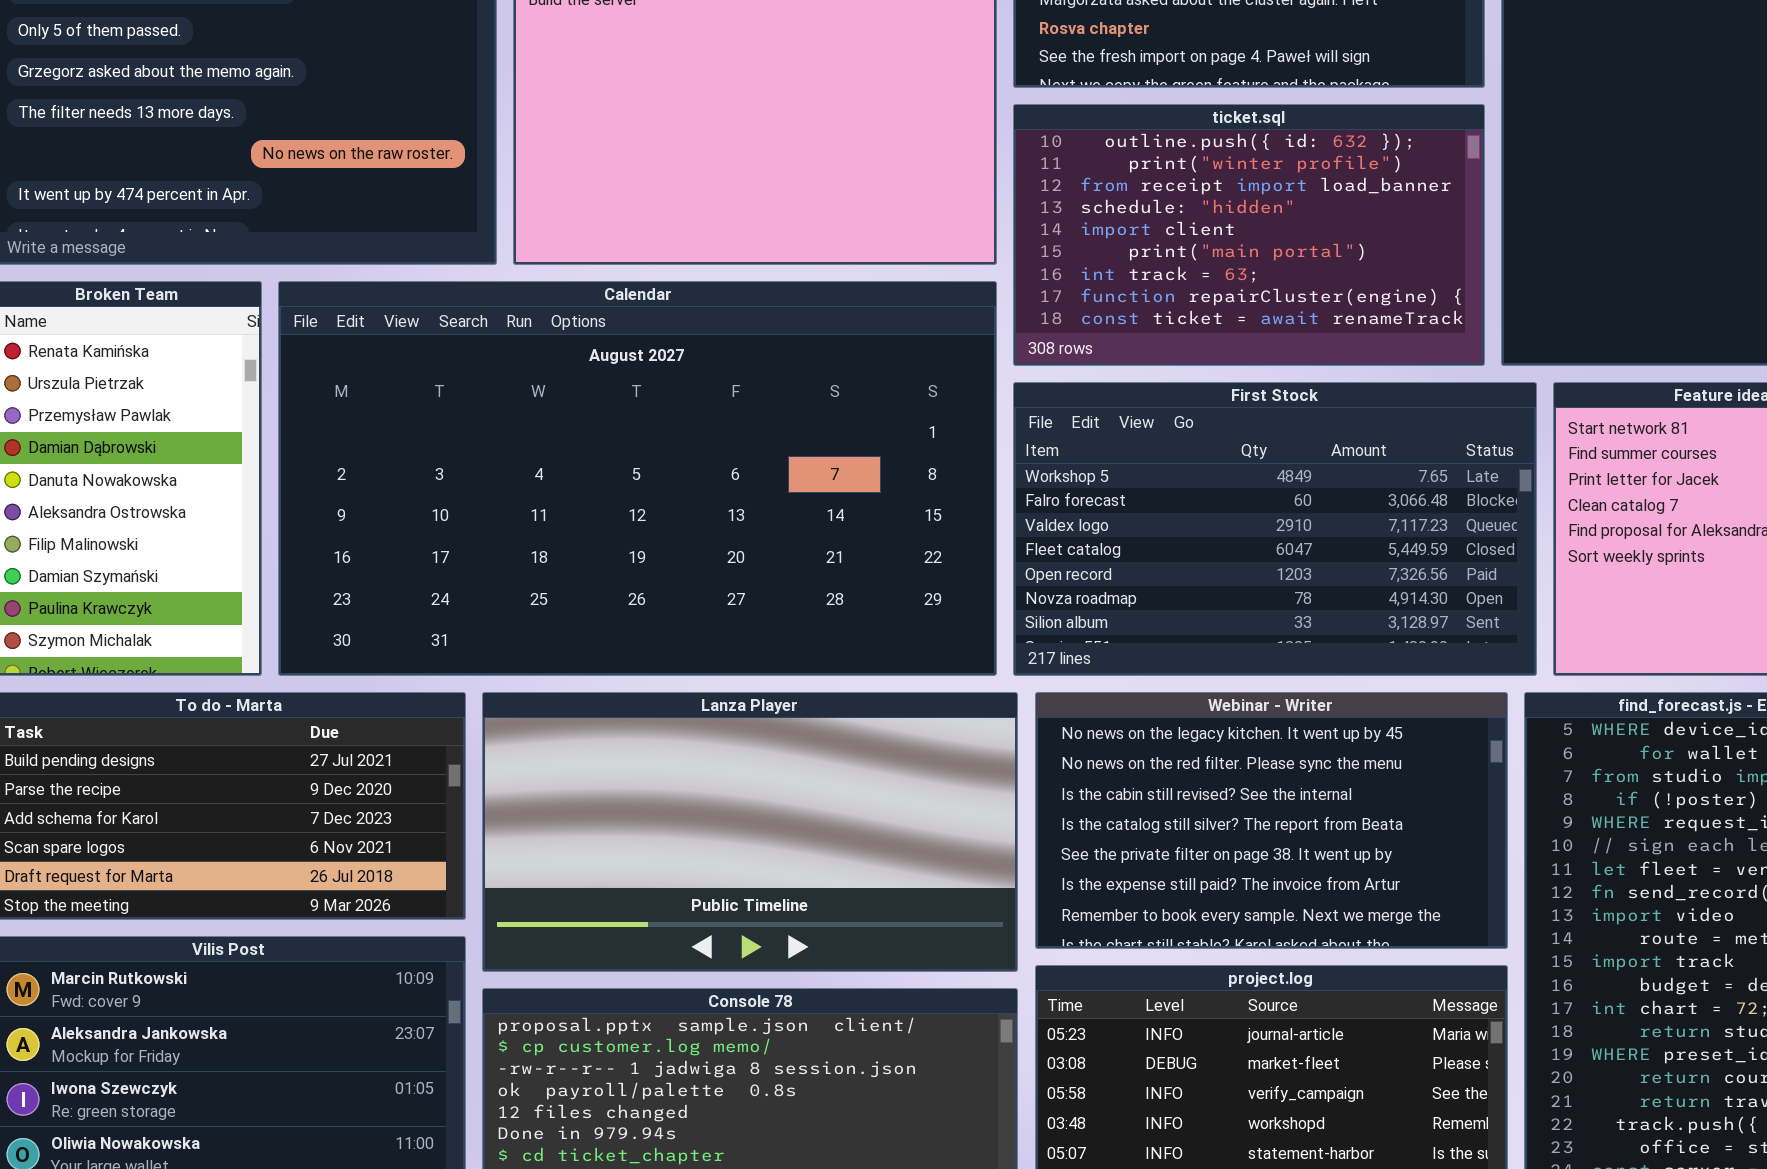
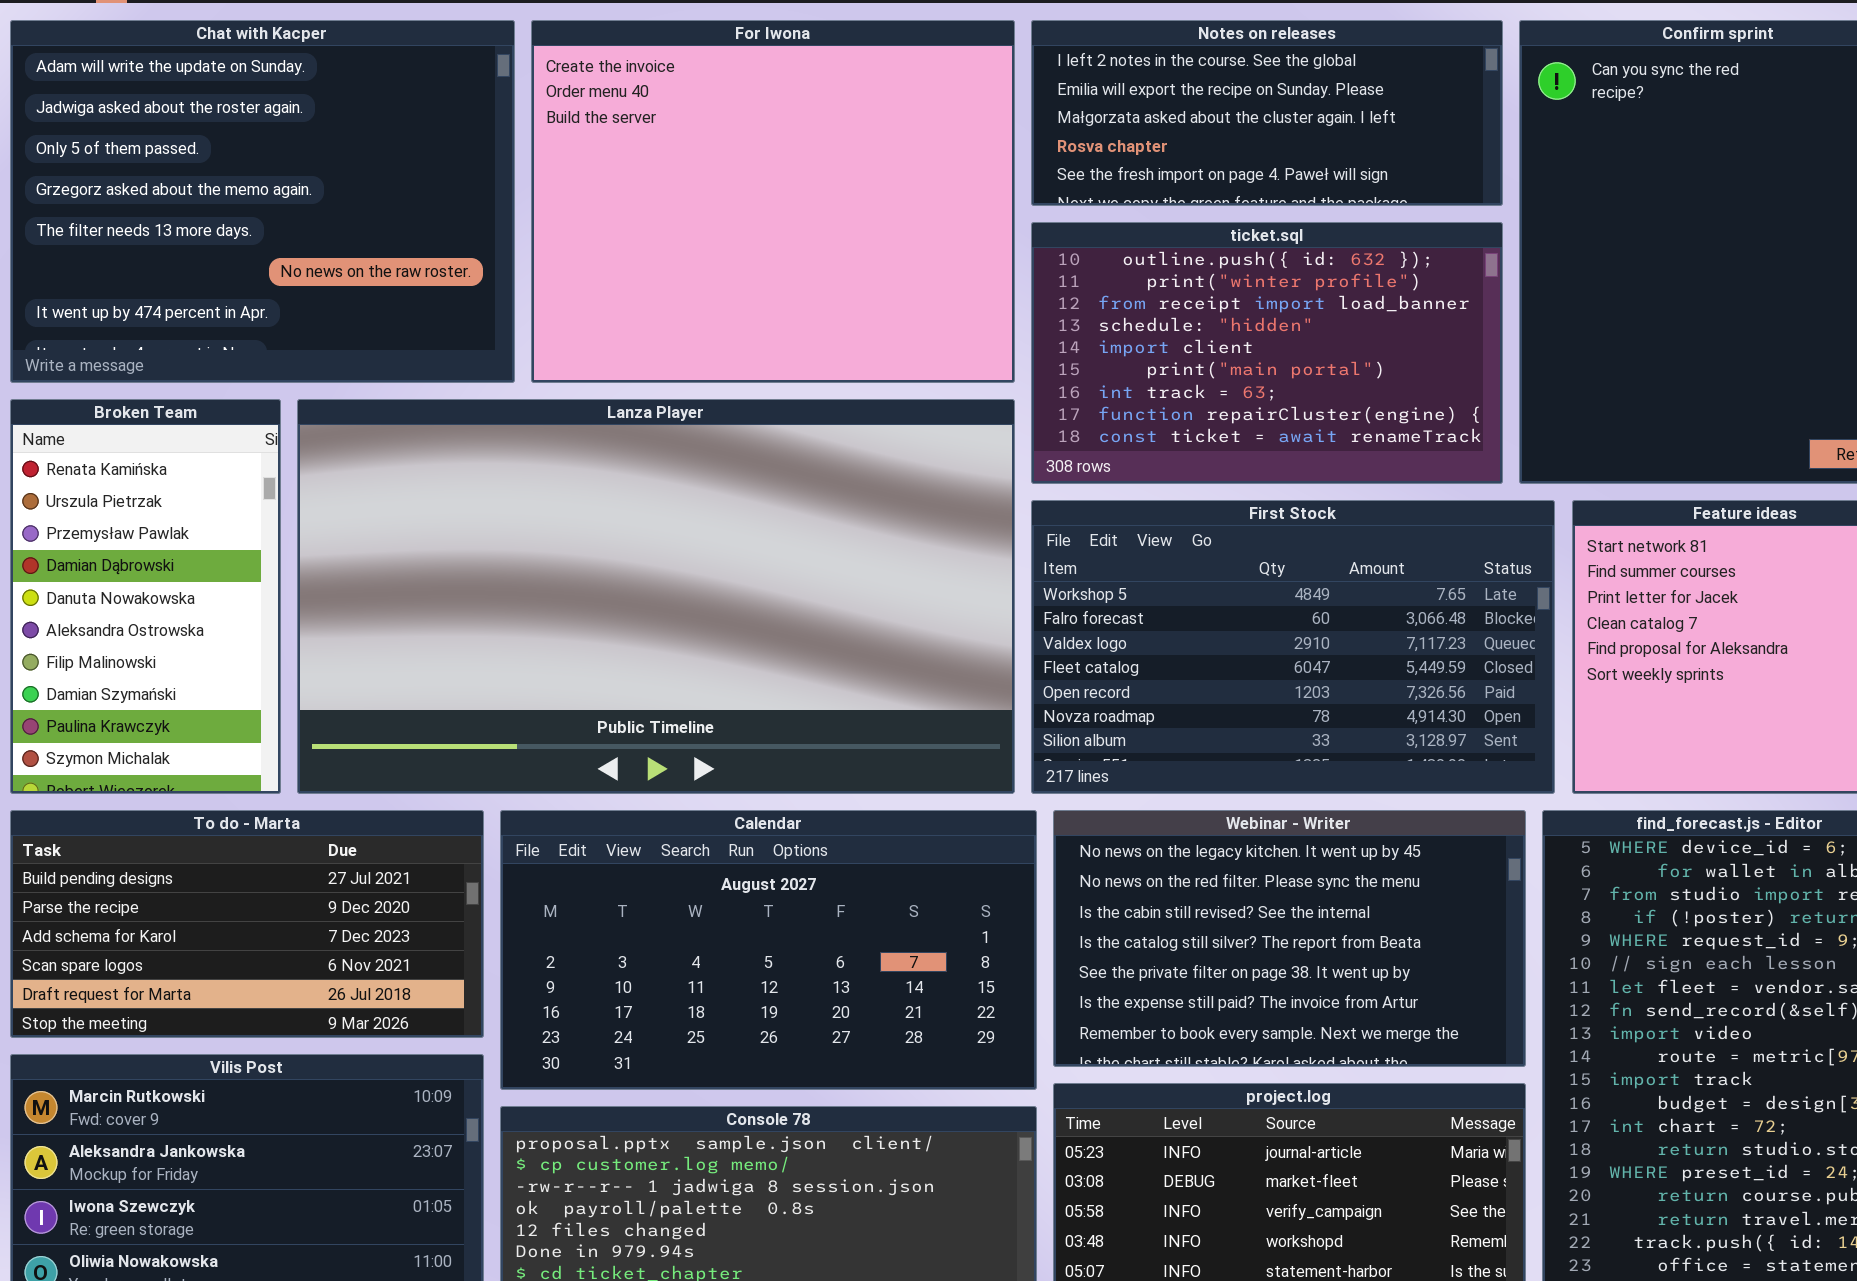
Calendar: [278,281,997,676] -> [500,810,1037,1090], moved, resized
Lanza Player: [482,692,1018,972] -> [297,399,1015,794], moved, resized

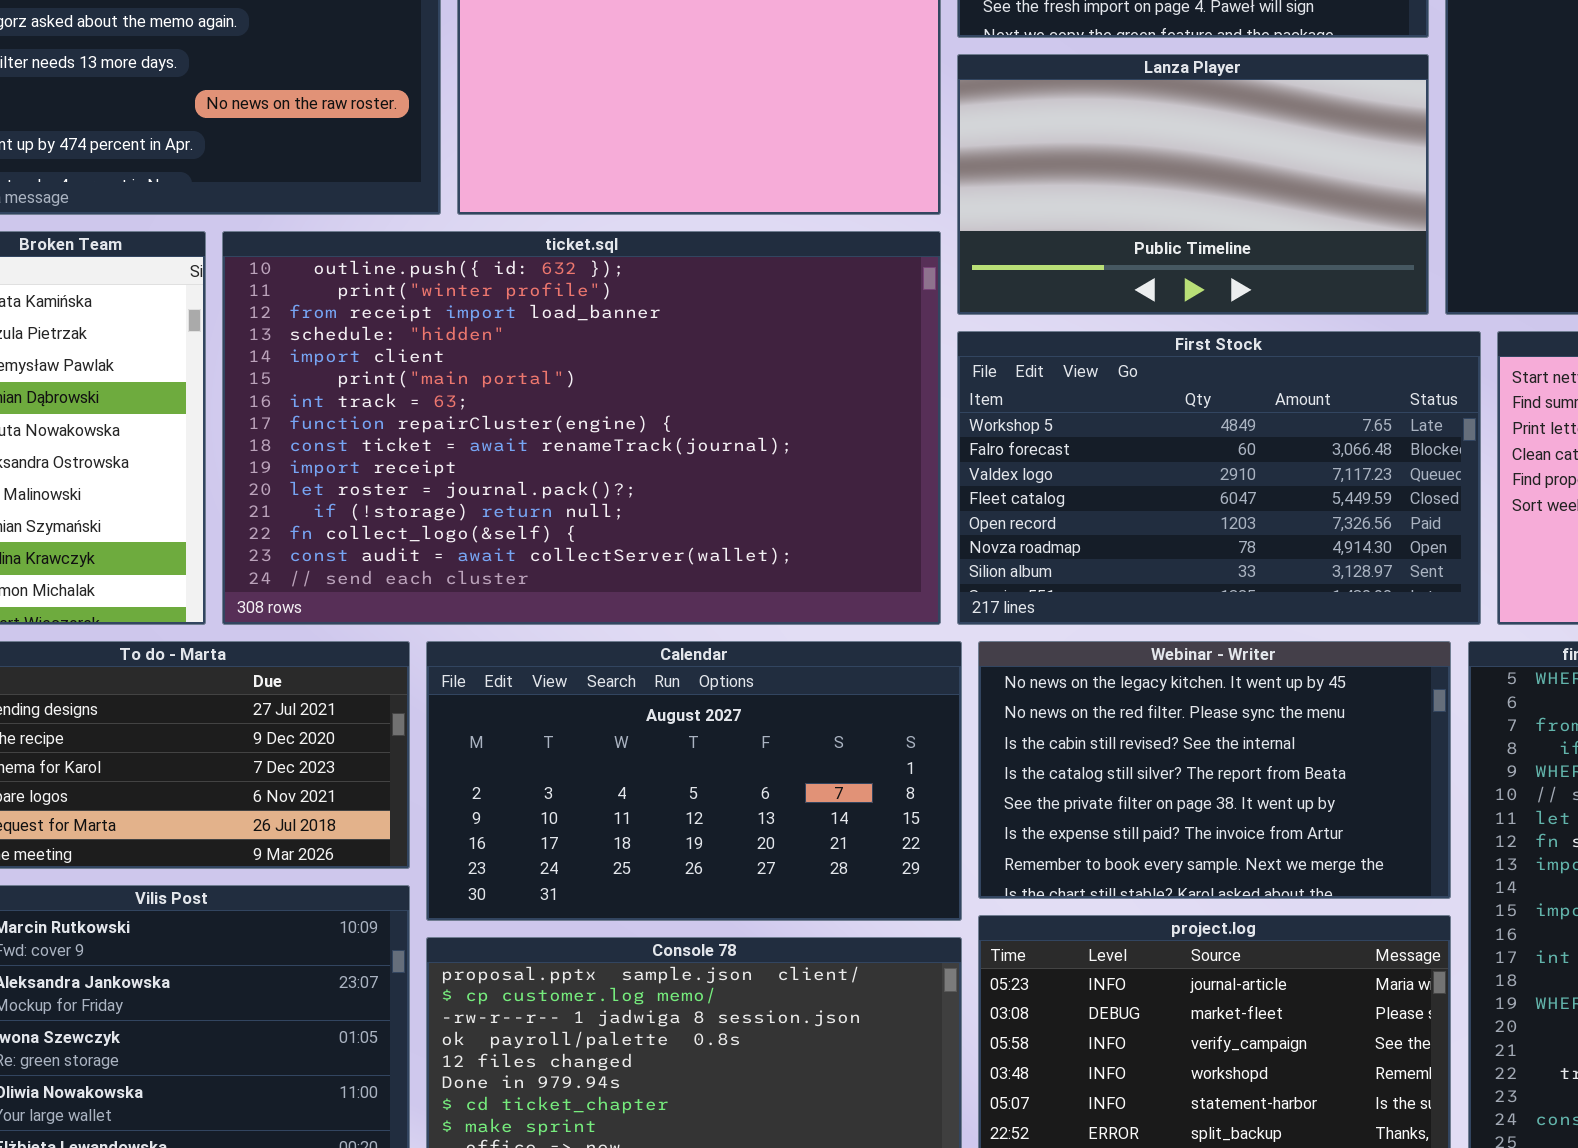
ticket.sql: [1031,222,1503,484] -> [222,231,941,625], moved, resized
Lanza Player: [297,399,1015,794] -> [957,54,1429,315], moved, resized

